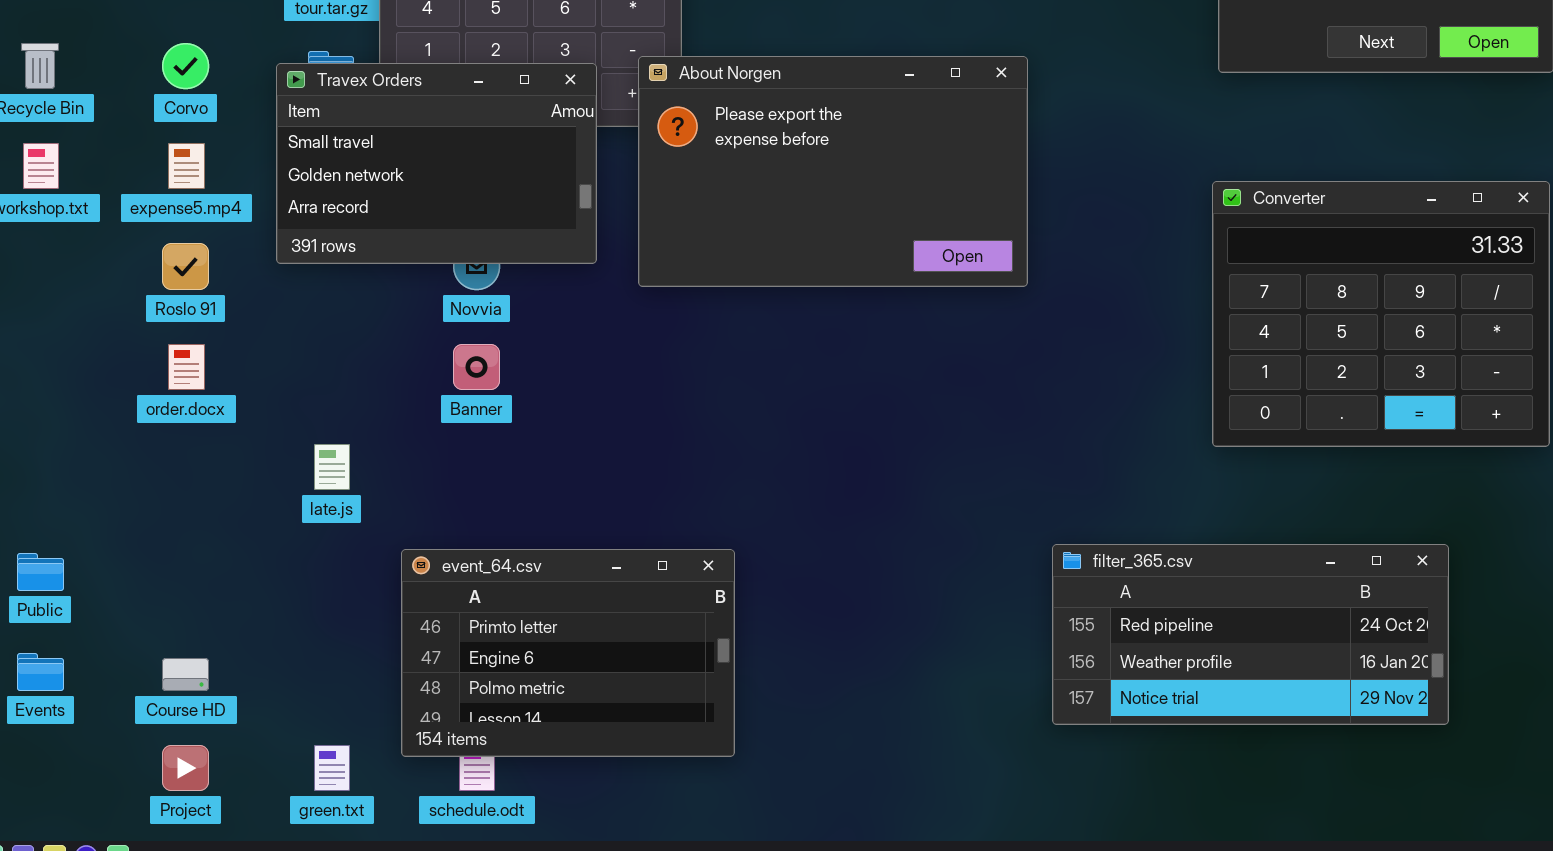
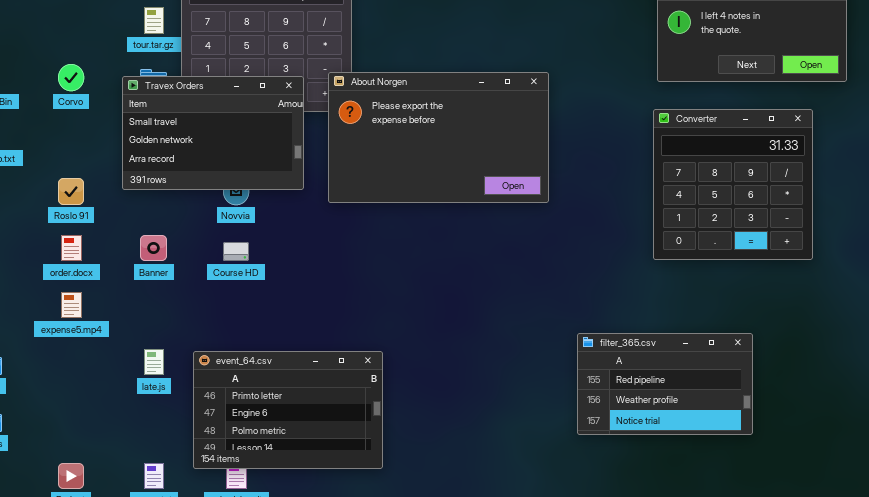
expense5.mp4: [168,143,205,189] -> [61,292,82,318], moved
Converter: [1212,181,1550,447] -> [653,109,813,260], moved, resized
Banner: [453,344,500,390] -> [140,235,167,261], moved
late.js: [314,444,350,490] -> [144,349,164,375], moved
filter_365.csv: [1052,544,1449,725] -> [577,333,753,435], moved, resized
Course HD: [162,658,209,691] -> [223,242,249,261], moved

